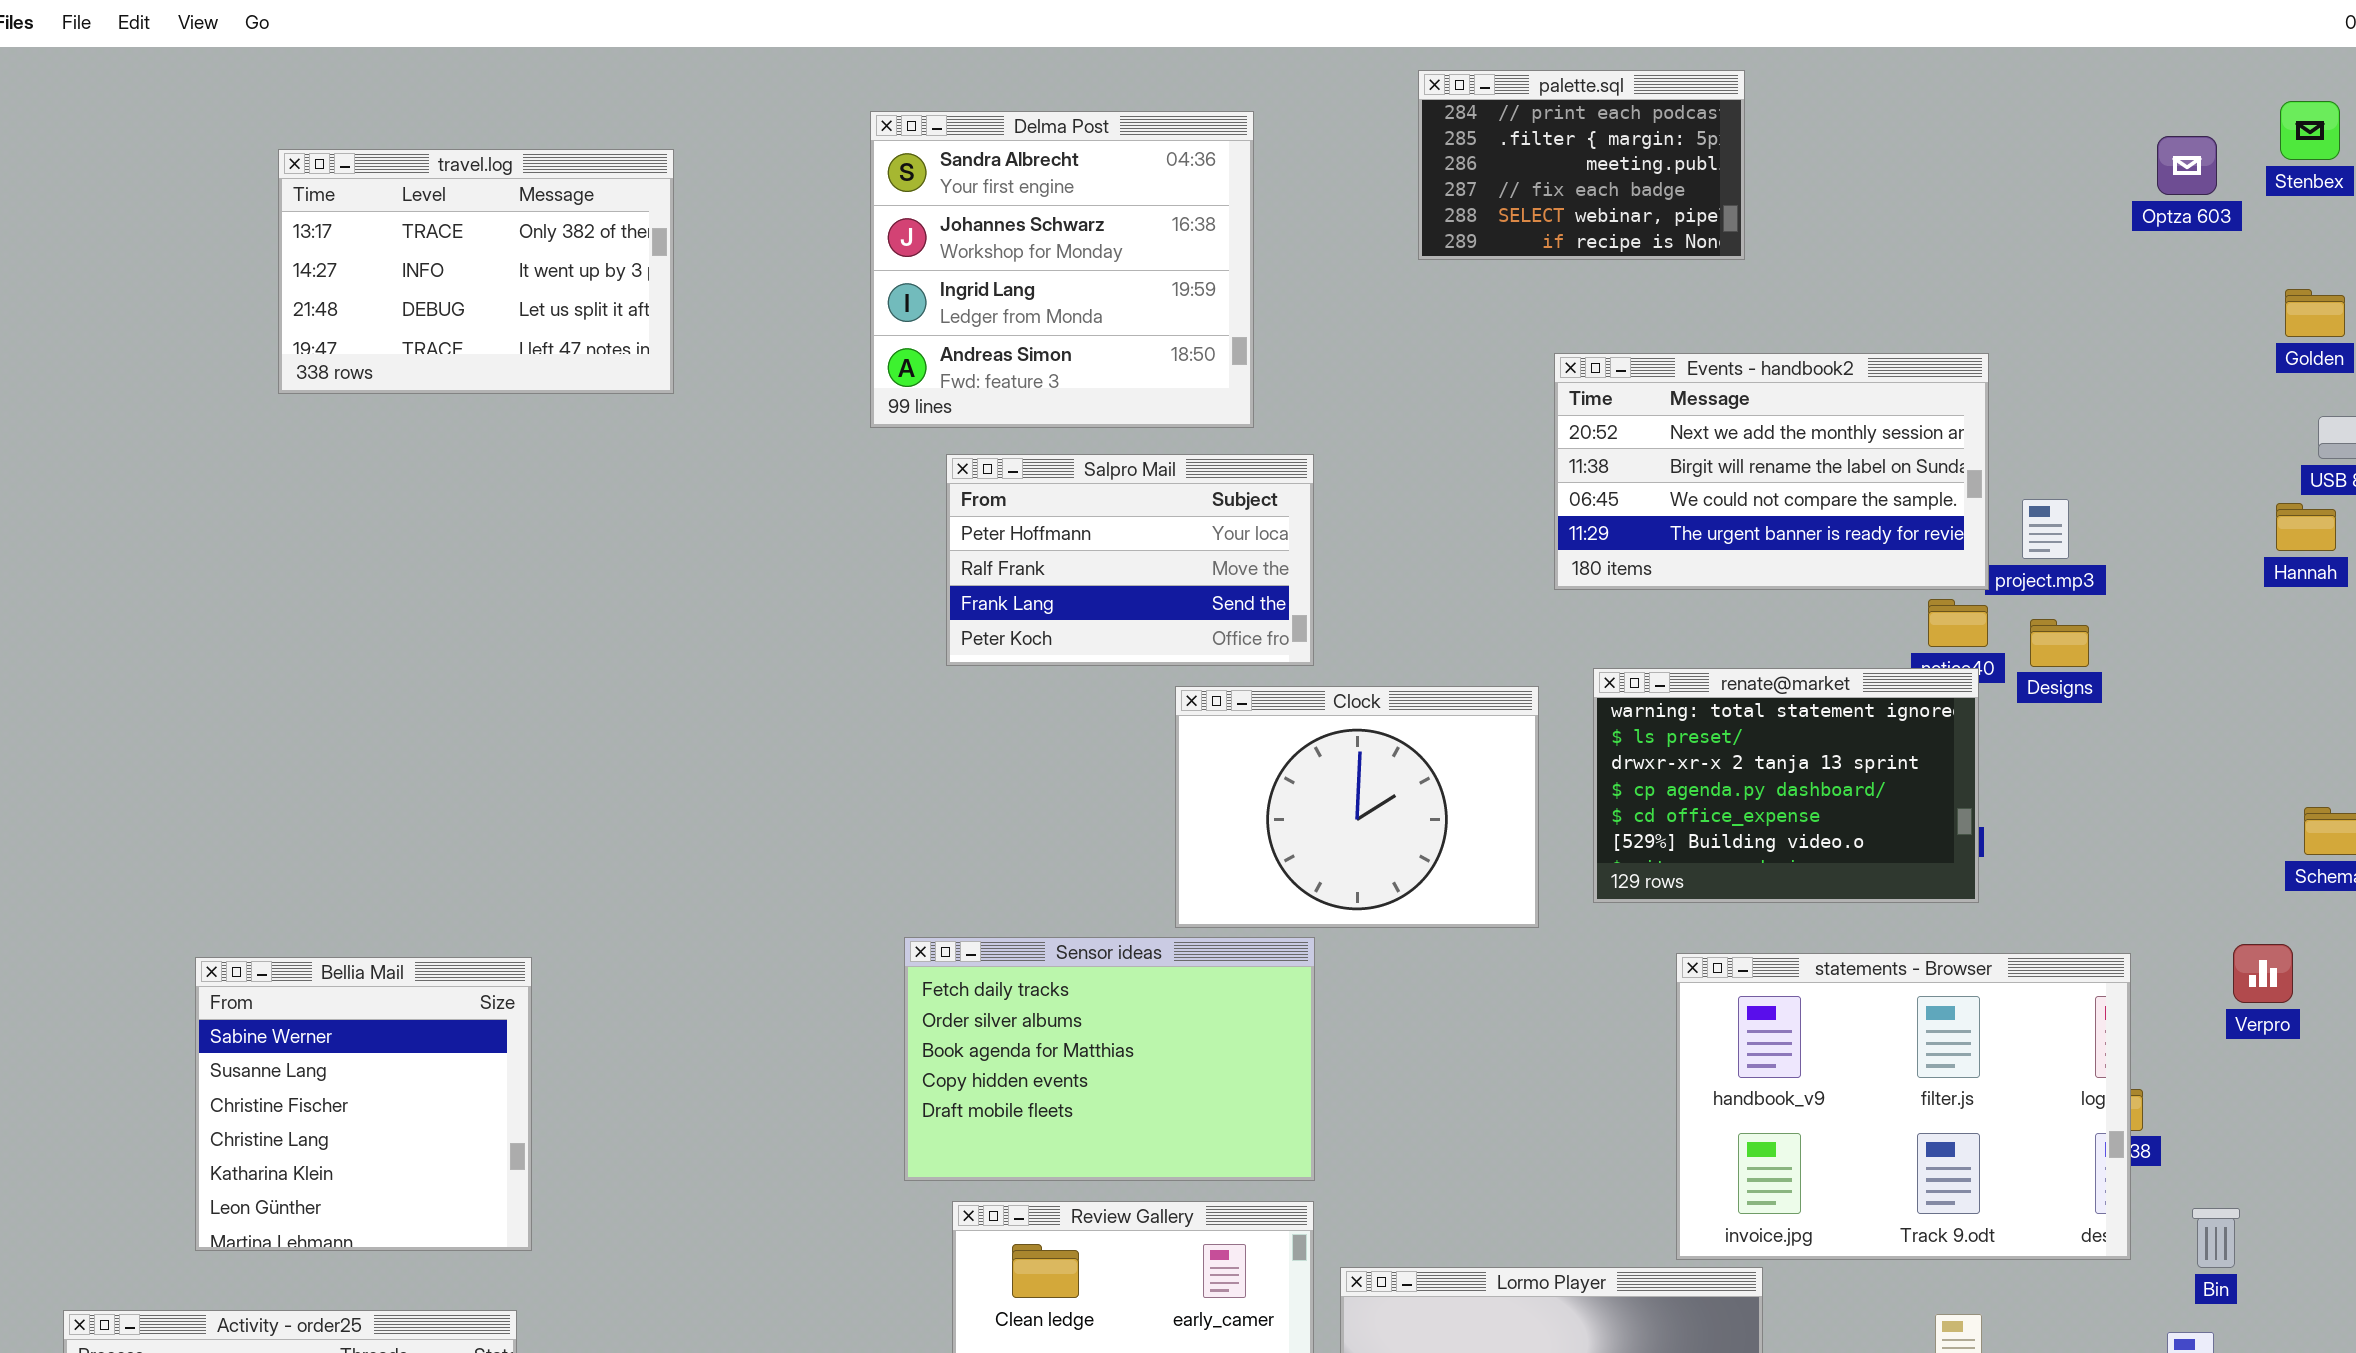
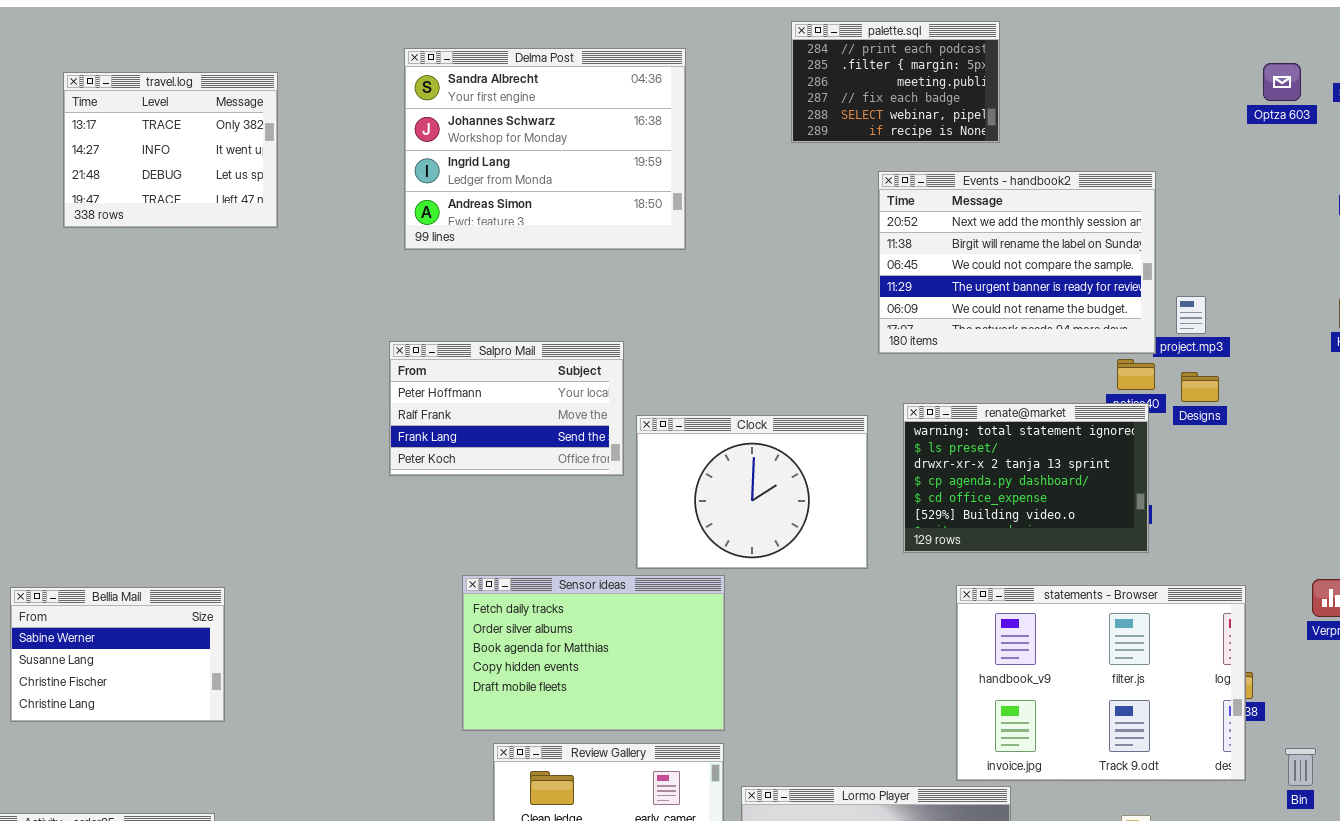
Delma Post: [870,111,1254,428] -> [404,48,686,250], resized
travel.log: [278,149,674,394] -> [63,72,278,228], resized
Events - handbook2: [1554,353,1989,590] -> [878,171,1156,354], resized
Salpro Mail: [946,454,1314,666] -> [389,341,624,476], moved
Bellia Mail: [195,957,532,1251] -> [10,587,225,722], resized

